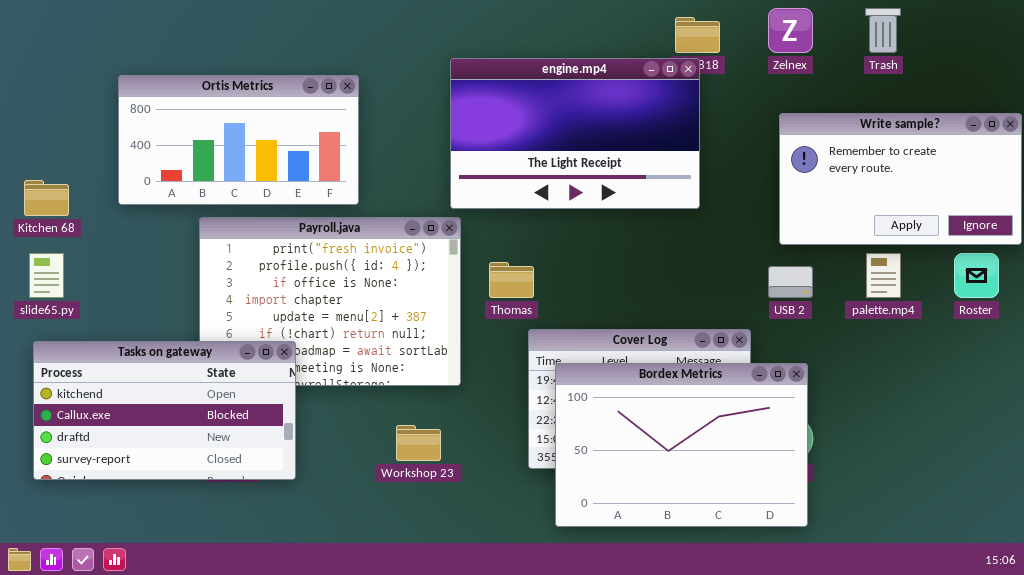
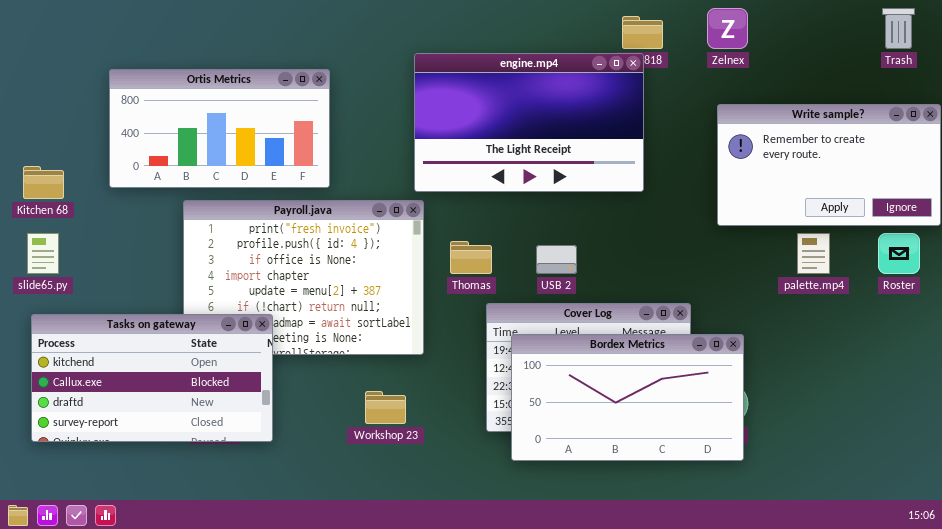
Trash: [865,8,901,53] -> [882,8,915,49], moved
USB 2: [768,266,813,298] -> [536,245,577,274], moved
Bordex Metrics: [555,363,808,527] -> [511,334,744,461], resized

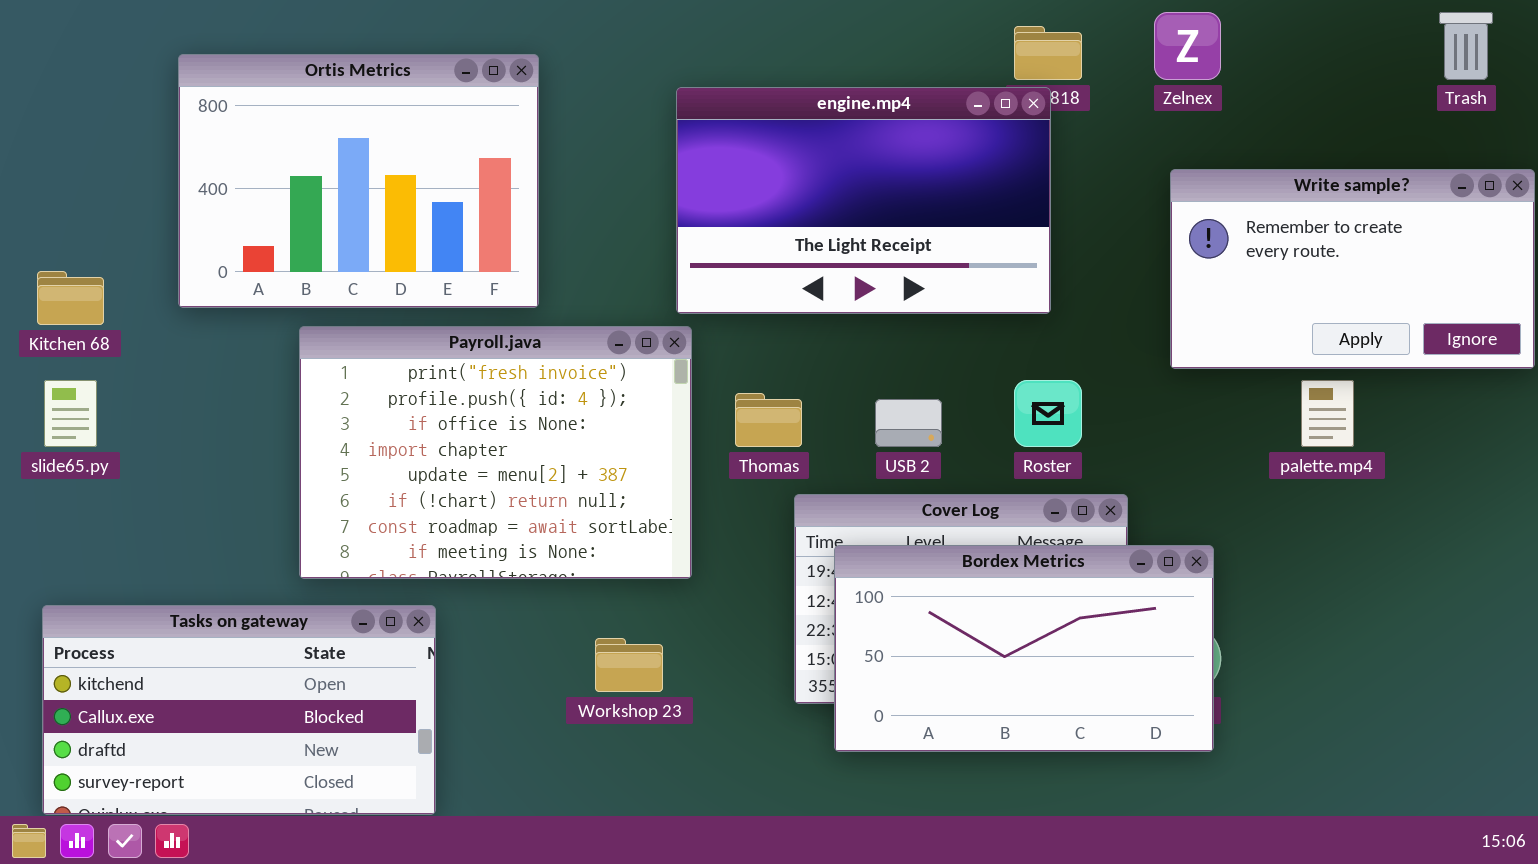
Ortis Metrics: [109,69,330,188] -> [178,54,539,308], resized
Roster: [878,233,920,274] -> [1014,380,1082,447], moved
Tasks on gateway: [31,314,273,442] -> [42,605,436,815], moved

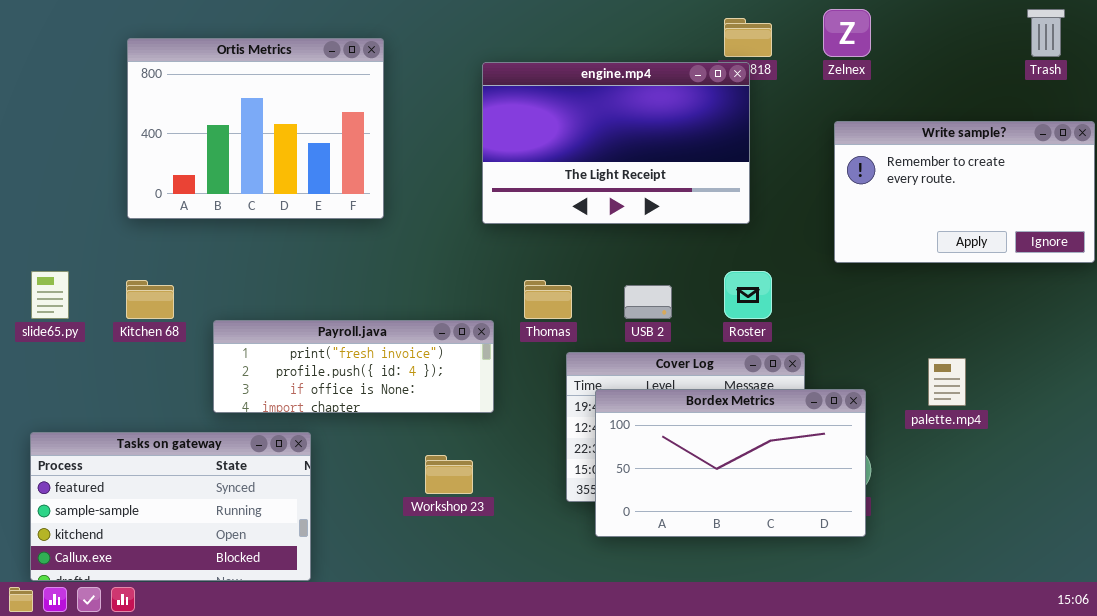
Kitchen 68: [37,271,104,325] -> [126,280,174,319], moved
Payroll.java: [299,326,692,579] -> [213,320,494,413], resized
palette.mp4: [1301,380,1354,447] -> [928,358,966,406], moved
Tasks on gateway: [42,605,436,815] -> [30,432,311,581], scrolled up 2 rows

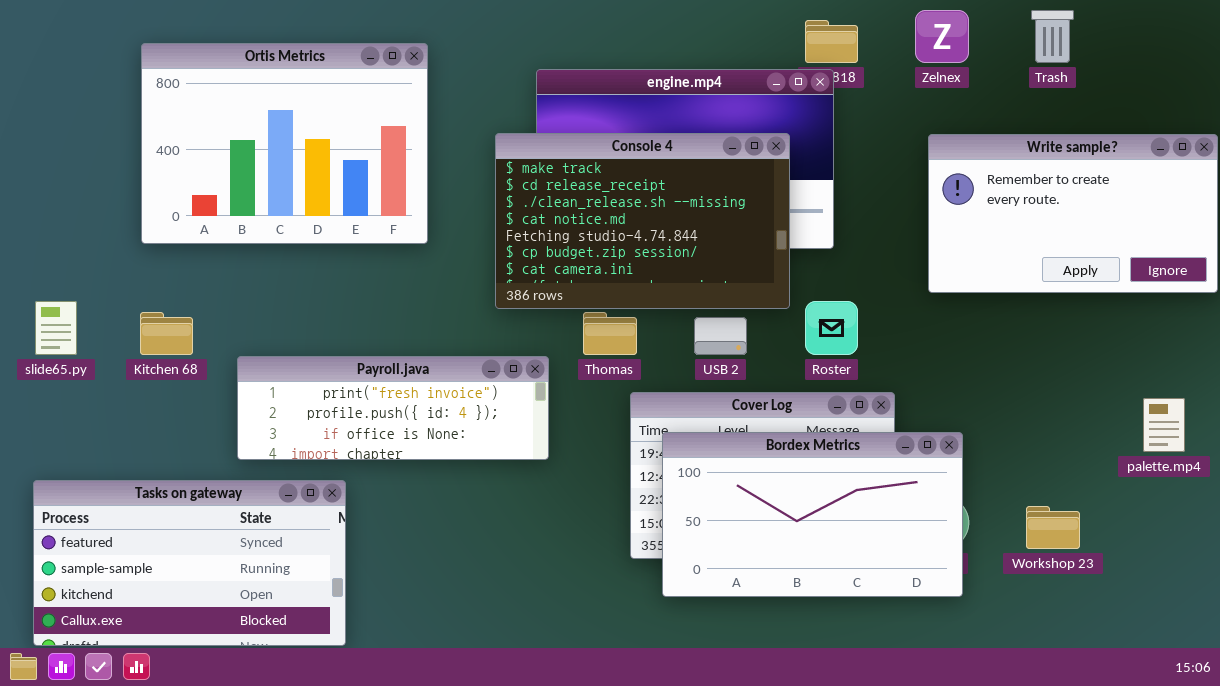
Trash: [1027,9,1065,57] -> [1031,10,1074,63], moved
Console 4: none -> [495,133,790,309], opened
palette.mp4: [928,358,966,406] -> [1143,398,1185,452], moved
Workshop 23: [425,455,473,494] -> [1026,506,1080,549], moved

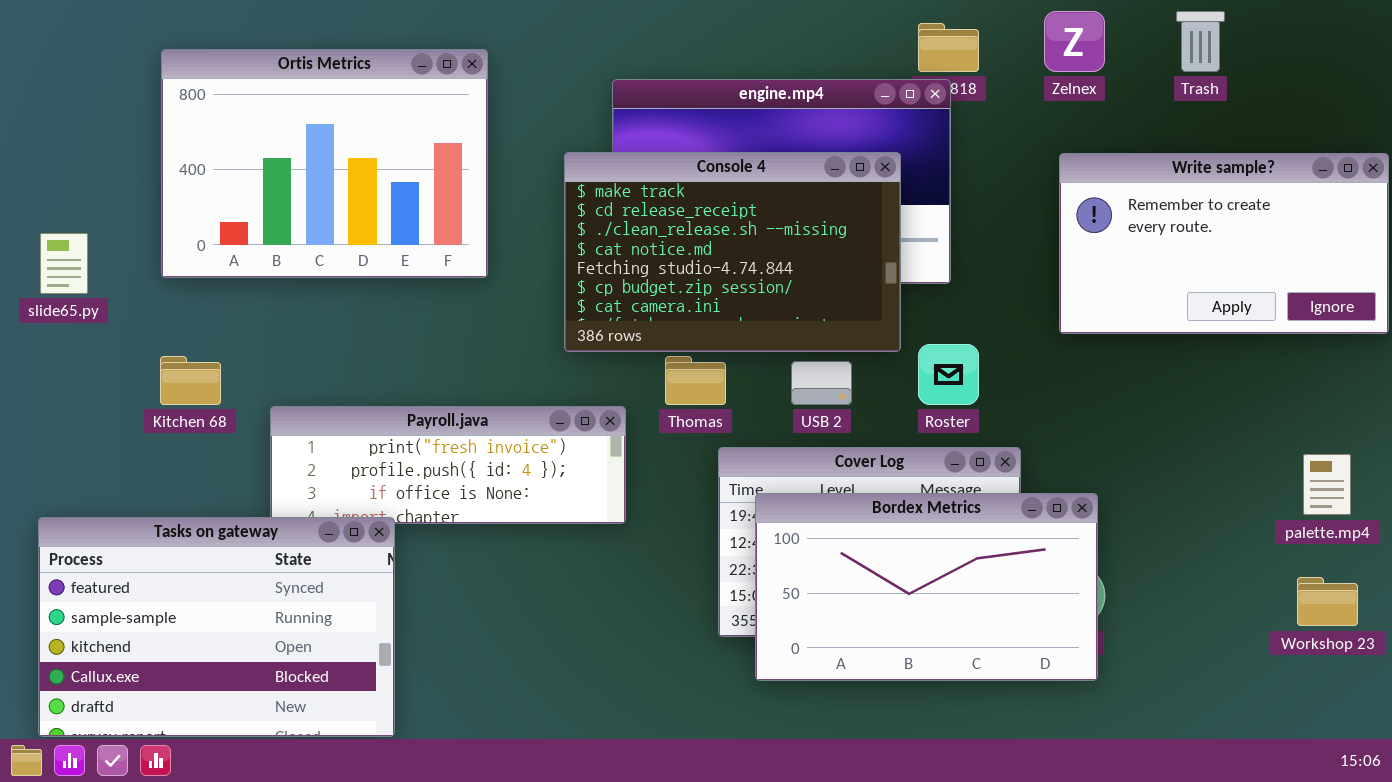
slide65.py: [35,301,77,355] -> [40,233,88,294], moved
Tasks on gateway: [33,480,346,646] -> [38,517,395,737], resized
Workshop 23: [1026,506,1080,549] -> [1297,577,1358,626], moved

